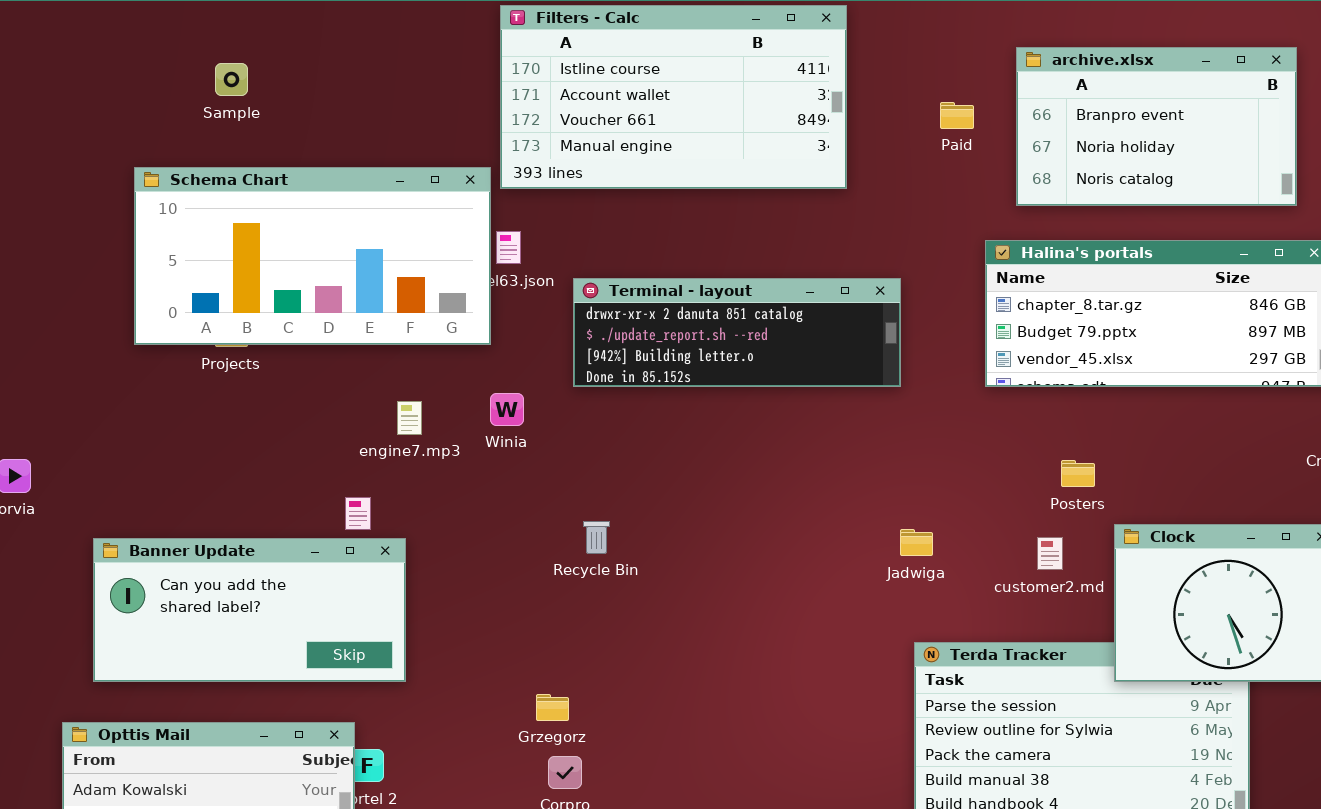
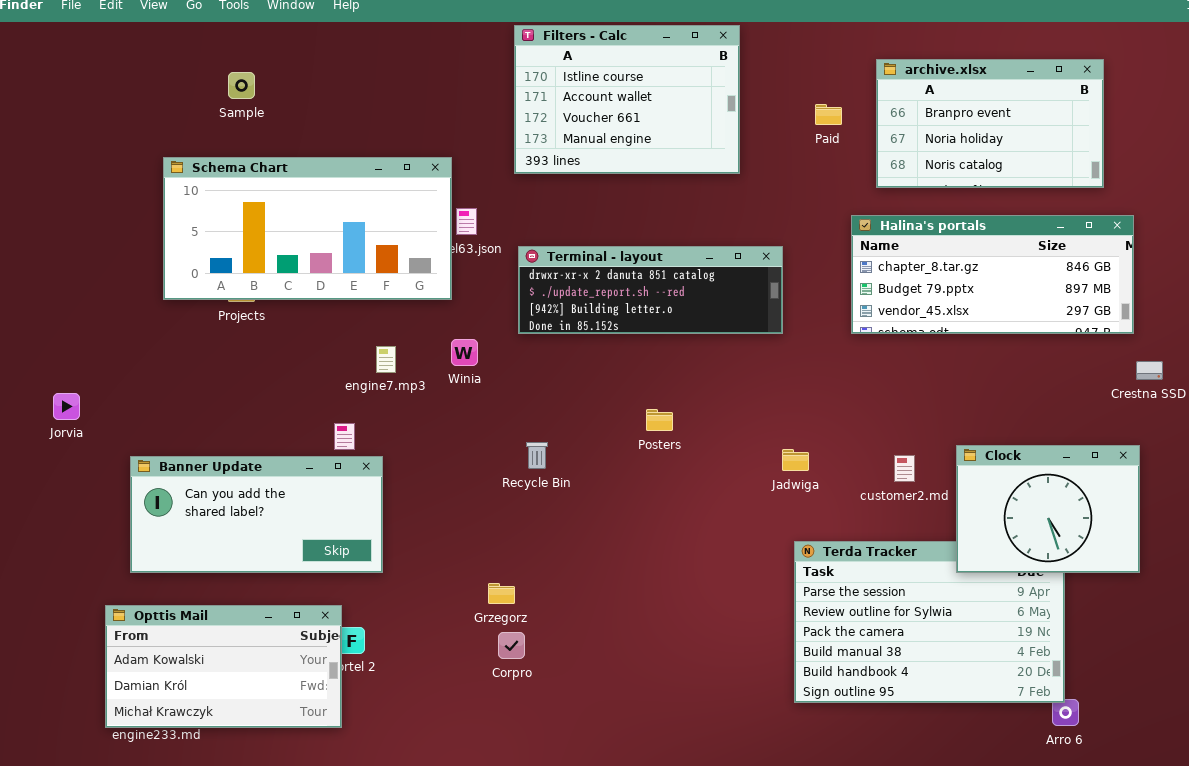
Filters - Calc: [500,5,847,189] -> [514,25,740,174], resized
Posters: [1061,460,1095,487] -> [646,409,673,431], moved

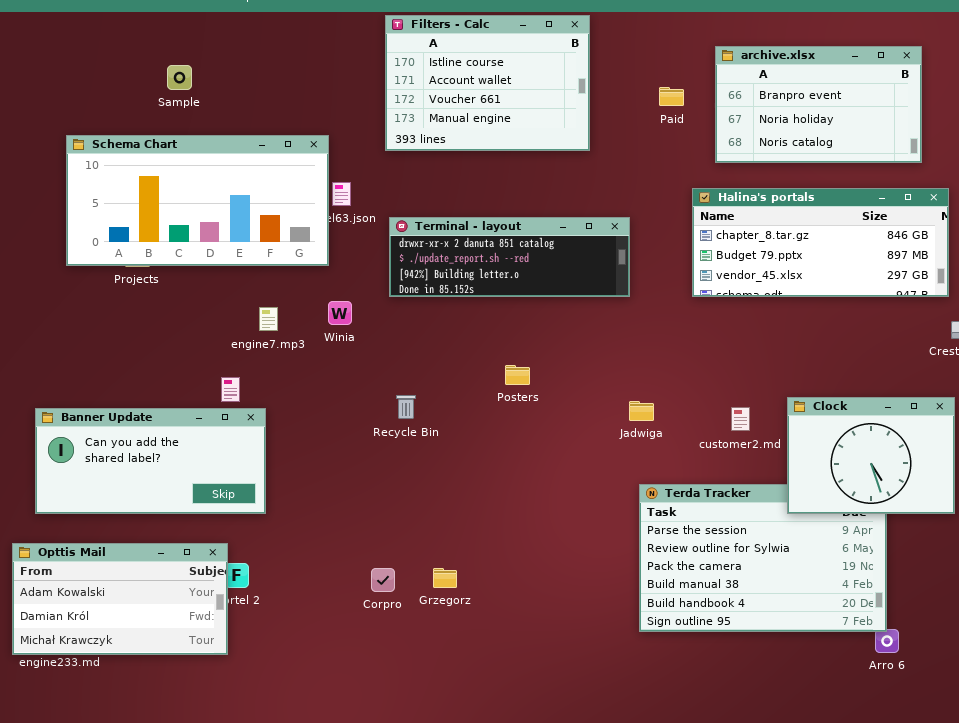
Sample: [228,72,255,99] -> [167,65,192,90], moved
Grzegorz: [488,583,515,604] -> [433,568,457,588], moved

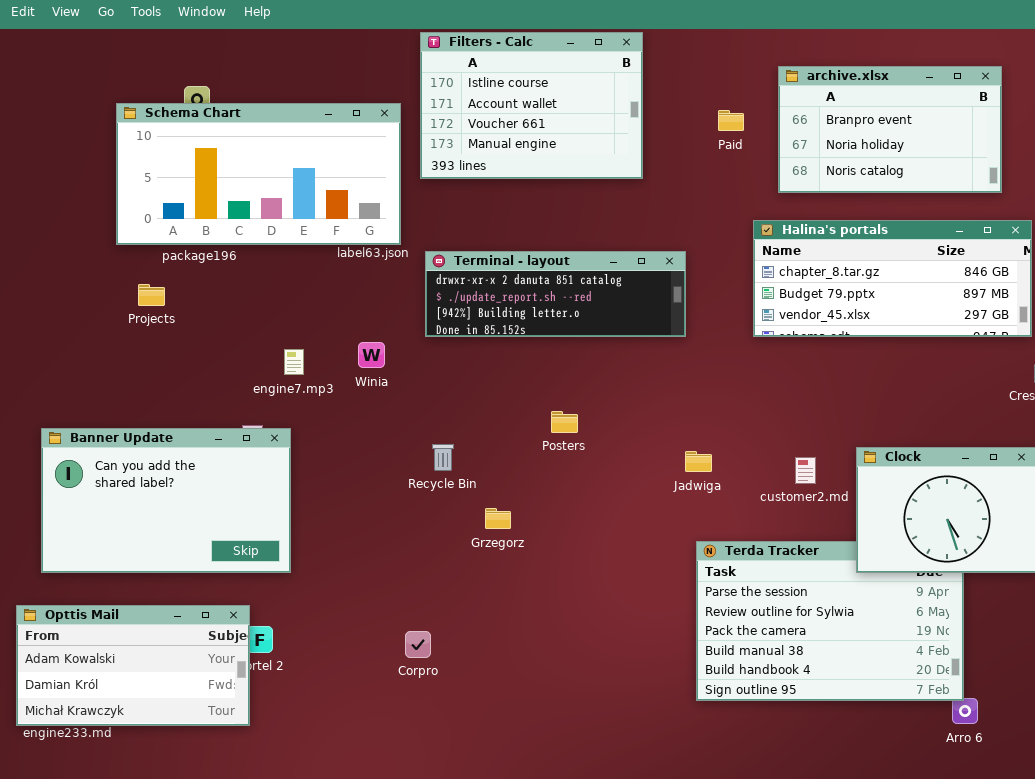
Schema Chart: [66,135,329,266] -> [116,103,401,245], moved
Banner Update: [35,408,266,514] -> [41,428,291,573], resized
Grzegorz: [433,568,457,588] -> [485,508,511,529], moved

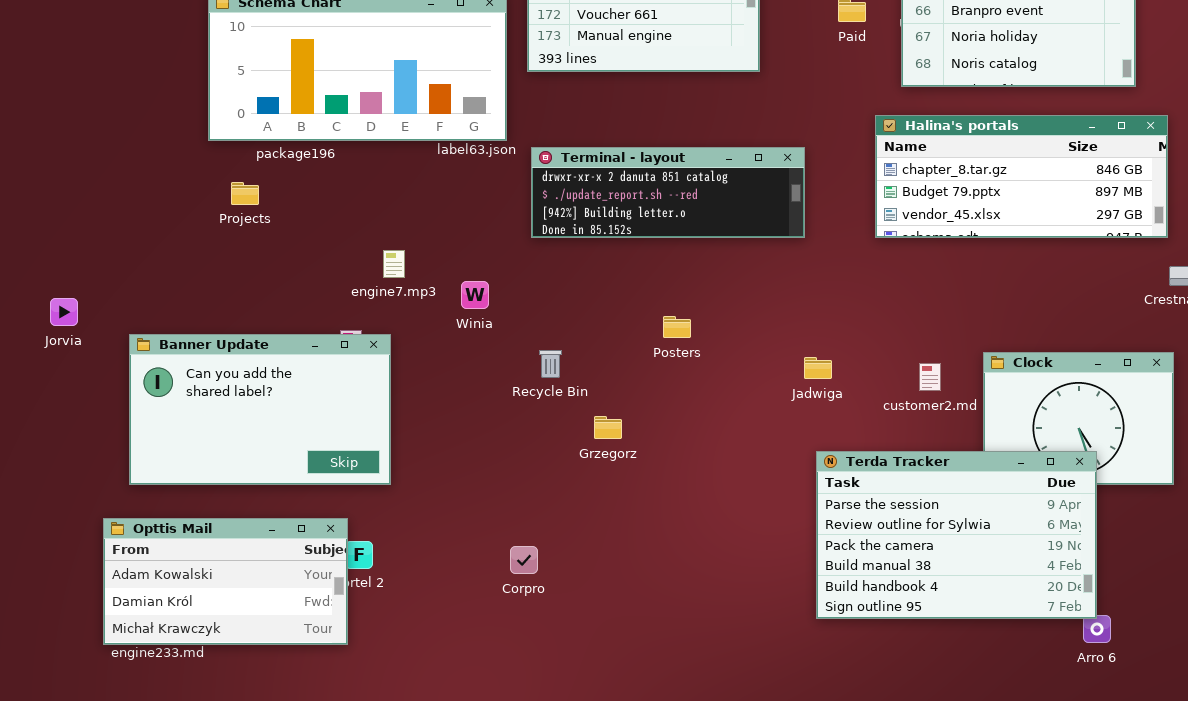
Winia: [358,342,385,368] -> [461,281,489,309], moved
Terda Tracker: [696,541,964,701] -> [816,451,1097,619], raised

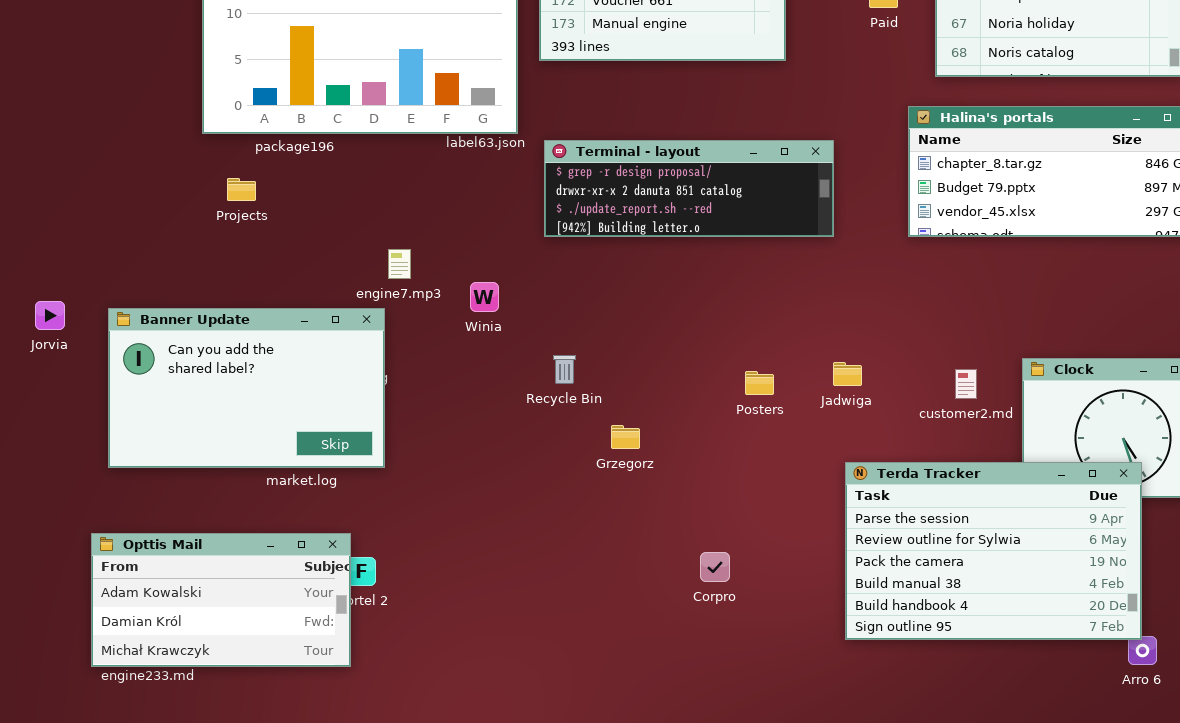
Terminal - layout: [531,147,805,238] -> [544,140,834,237], scrolled up 1 row
Posters: [663,316,691,338] -> [745,371,774,395], moved
Banner Update: [129,334,391,485] -> [108,308,385,468], moved
Corpro: [510,546,538,574] -> [700,552,730,582], moved

